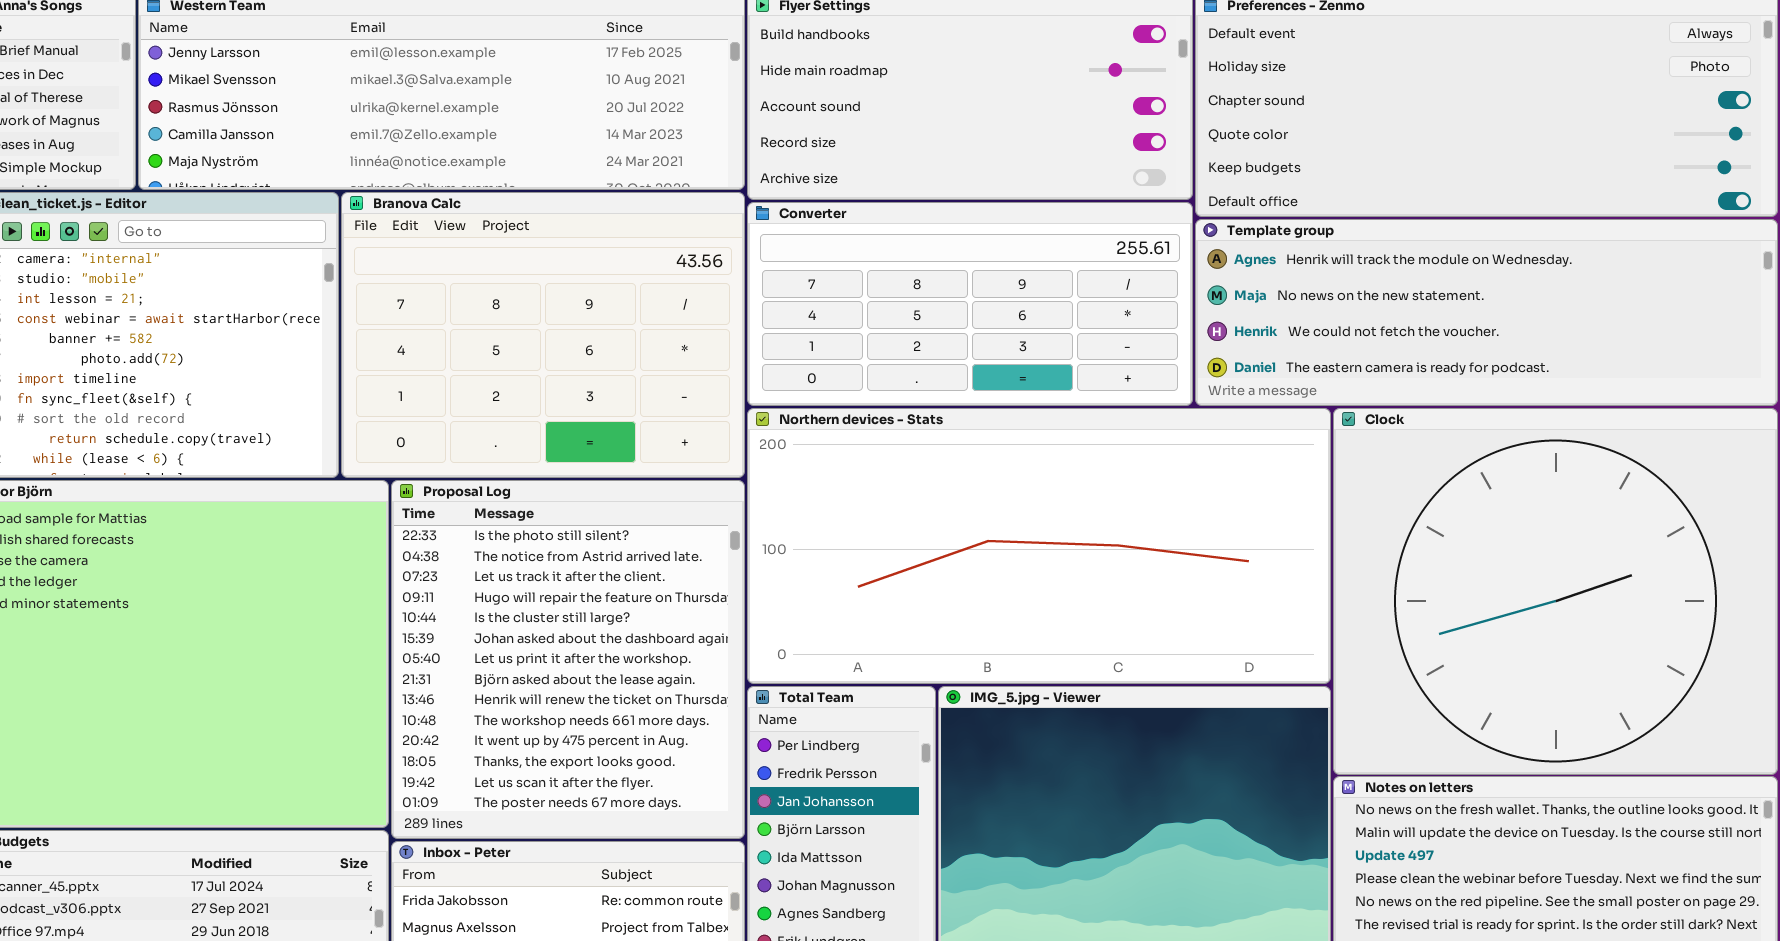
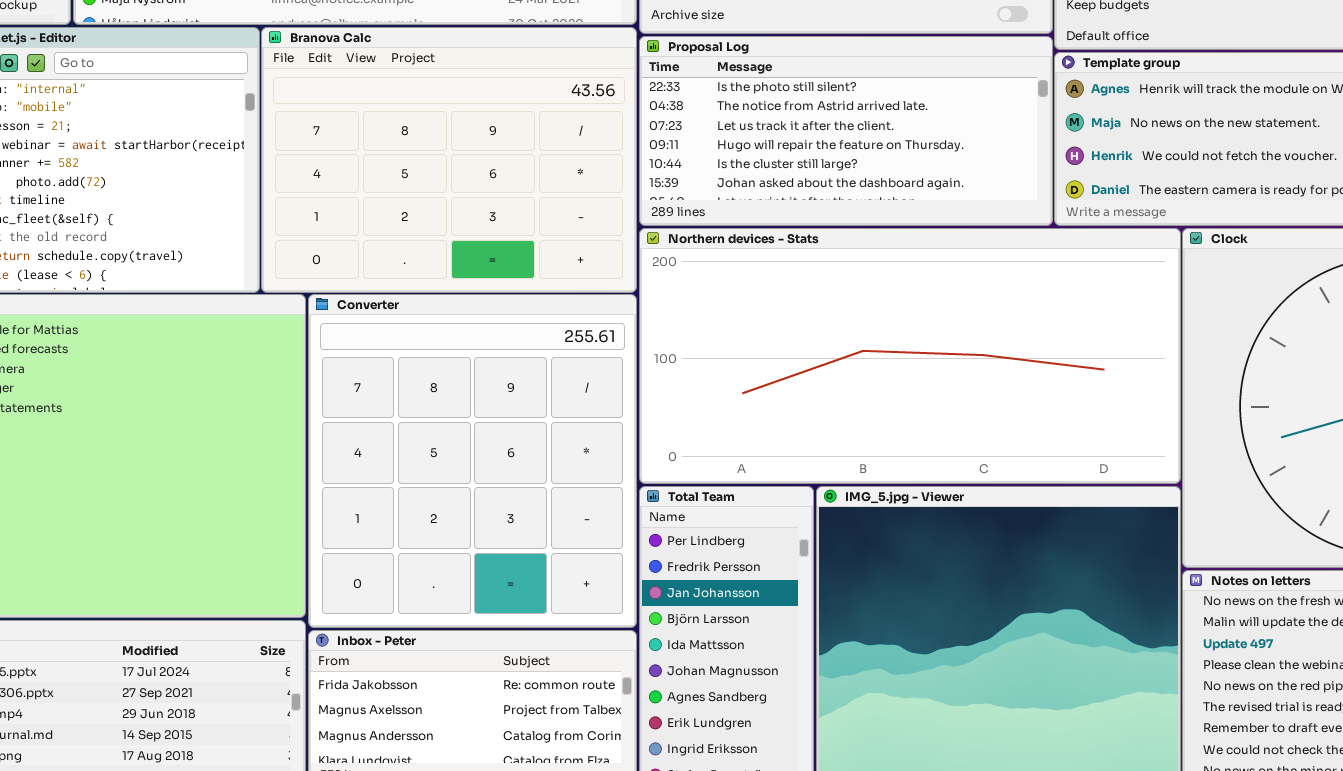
Converter: [747,202,1193,406] -> [308,294,637,628], moved, resized
Proposal Log: [391,480,745,839] -> [639,36,1053,226], moved, resized

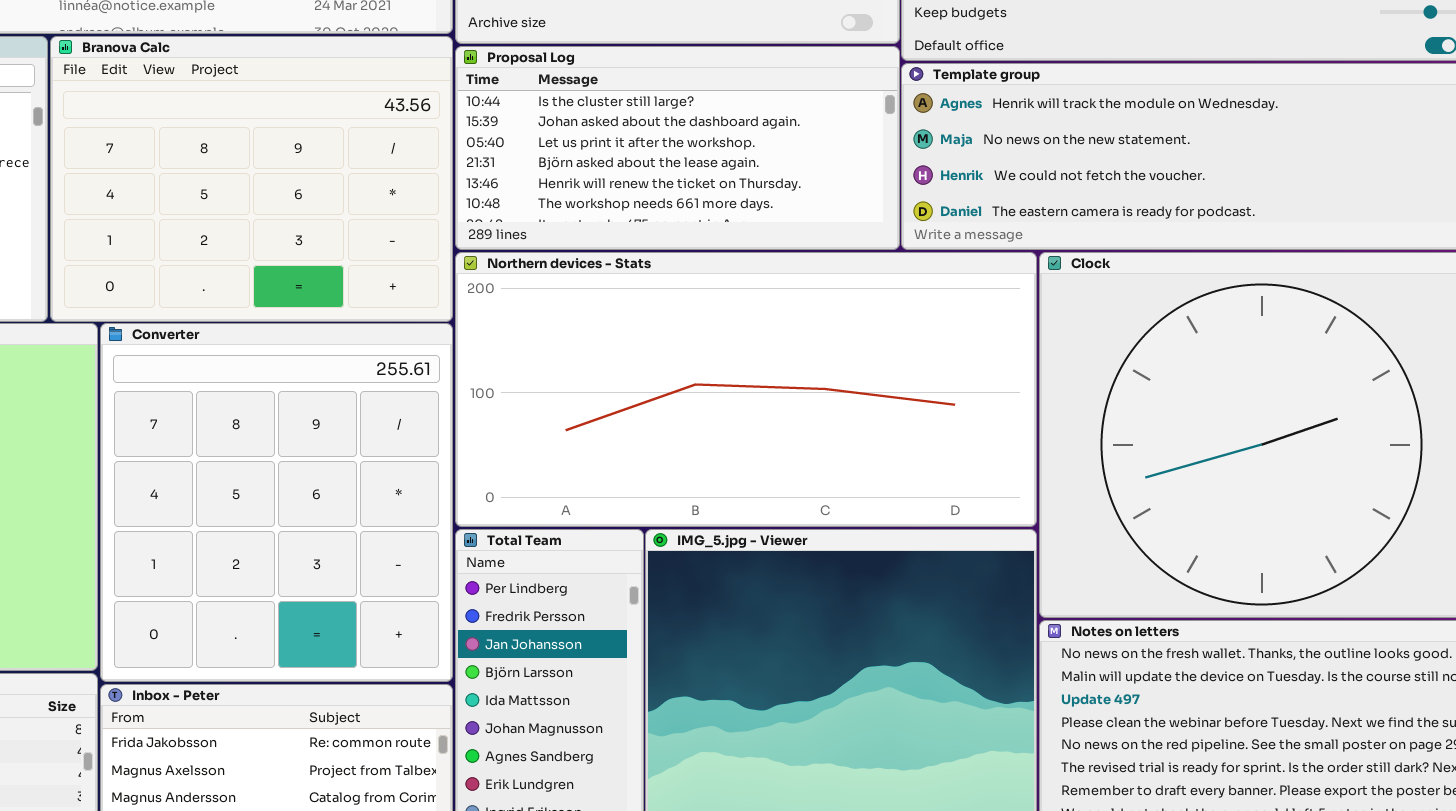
Proposal Log: [639,36,1053,226] -> [455,46,900,250], scrolled down 4 rows

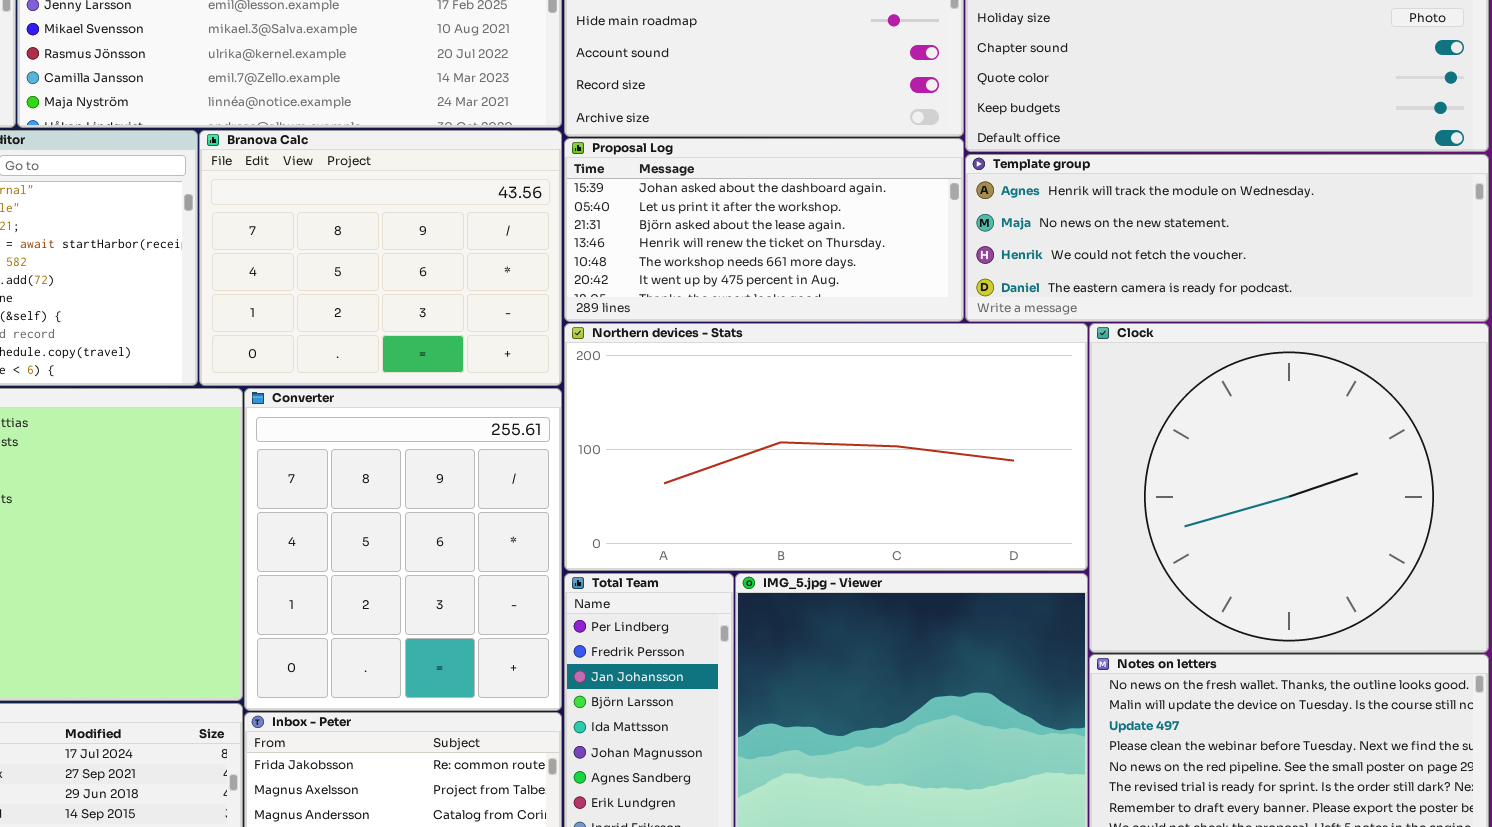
Proposal Log: [455,46,900,250] -> [564,138,964,322], scrolled down 1 row

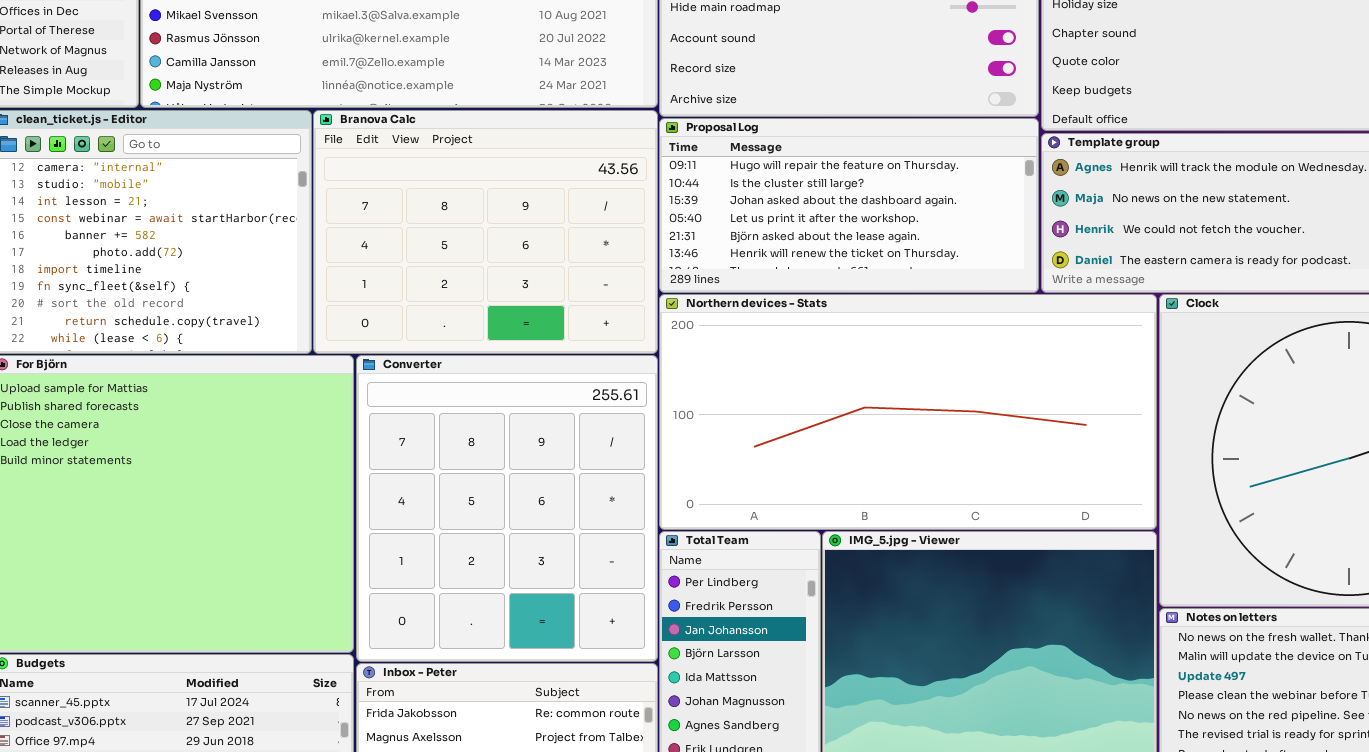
Proposal Log: [564,138,964,322] -> [659,118,1039,293], scrolled up 2 rows

